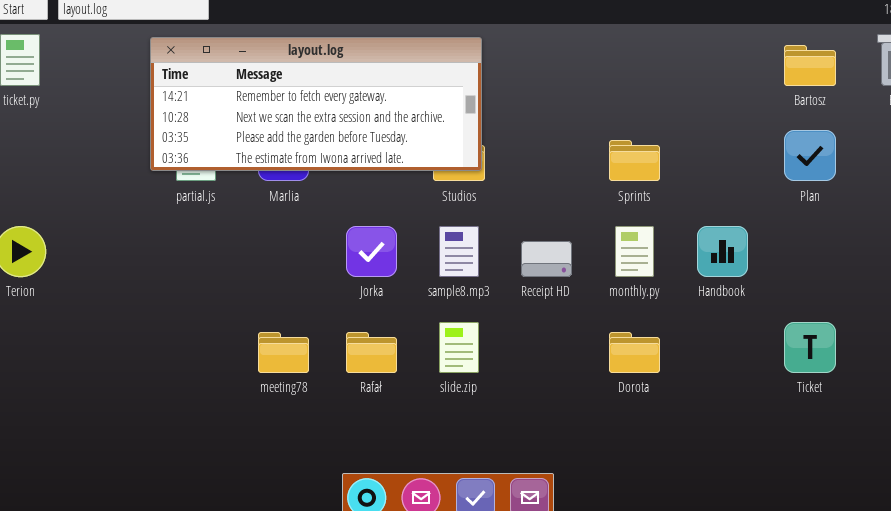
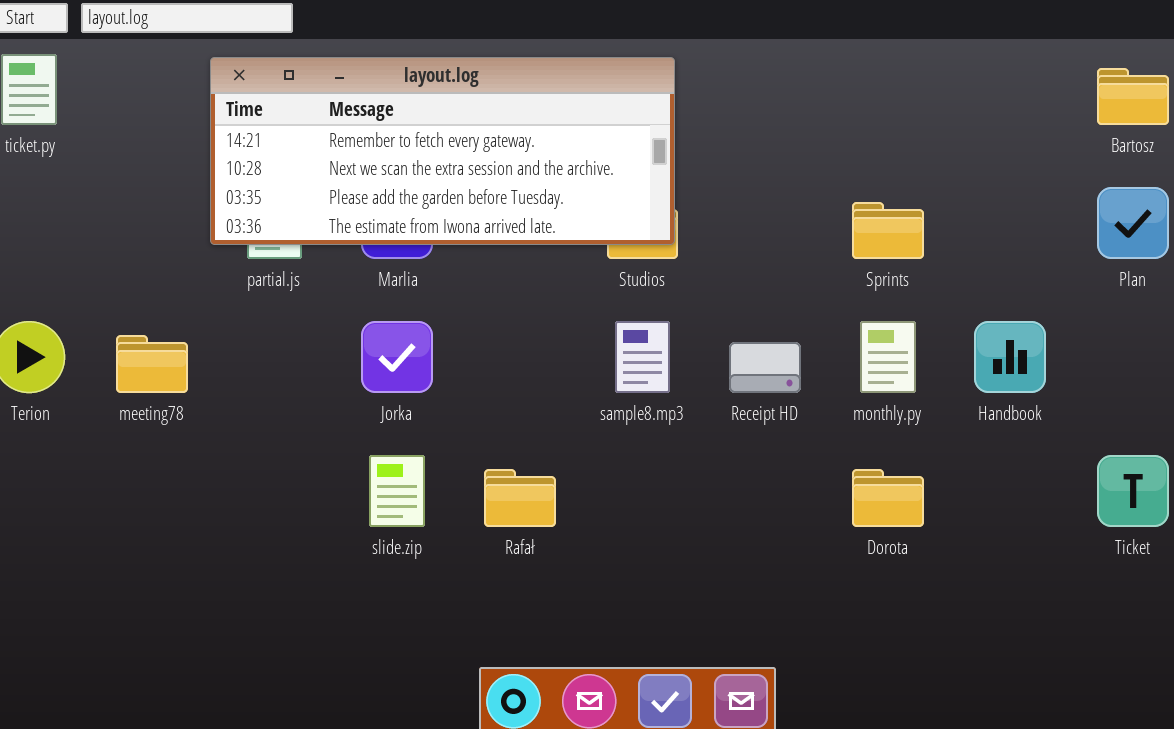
Jorka: [346,226,397,277] -> [361,321,433,393], moved
slide.zip: [439,322,479,373] -> [369,455,425,527], moved
meeting78: [258,332,309,373] -> [116,335,188,393], moved

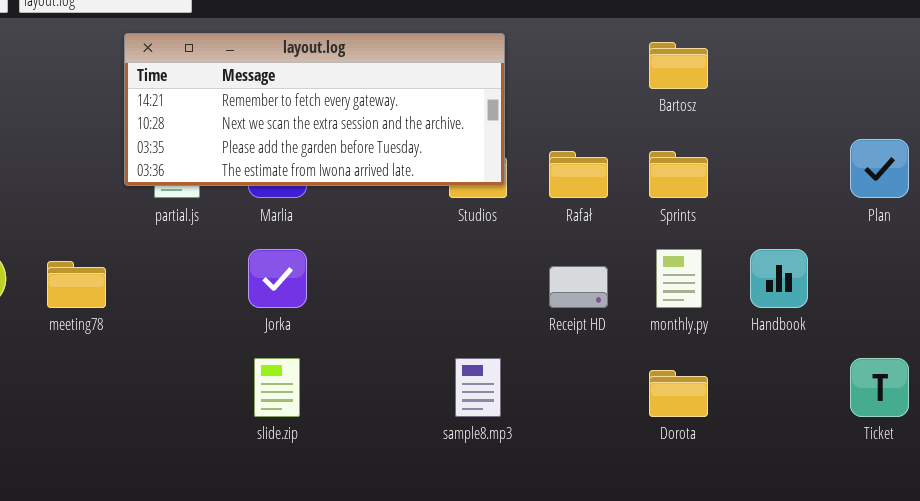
Bartosz: [1097,68,1169,125] -> [649,42,708,89], moved
sample8.mp3: [615,321,670,393] -> [455,358,501,417], moved
Rafał: [484,469,556,527] -> [549,151,608,198], moved

